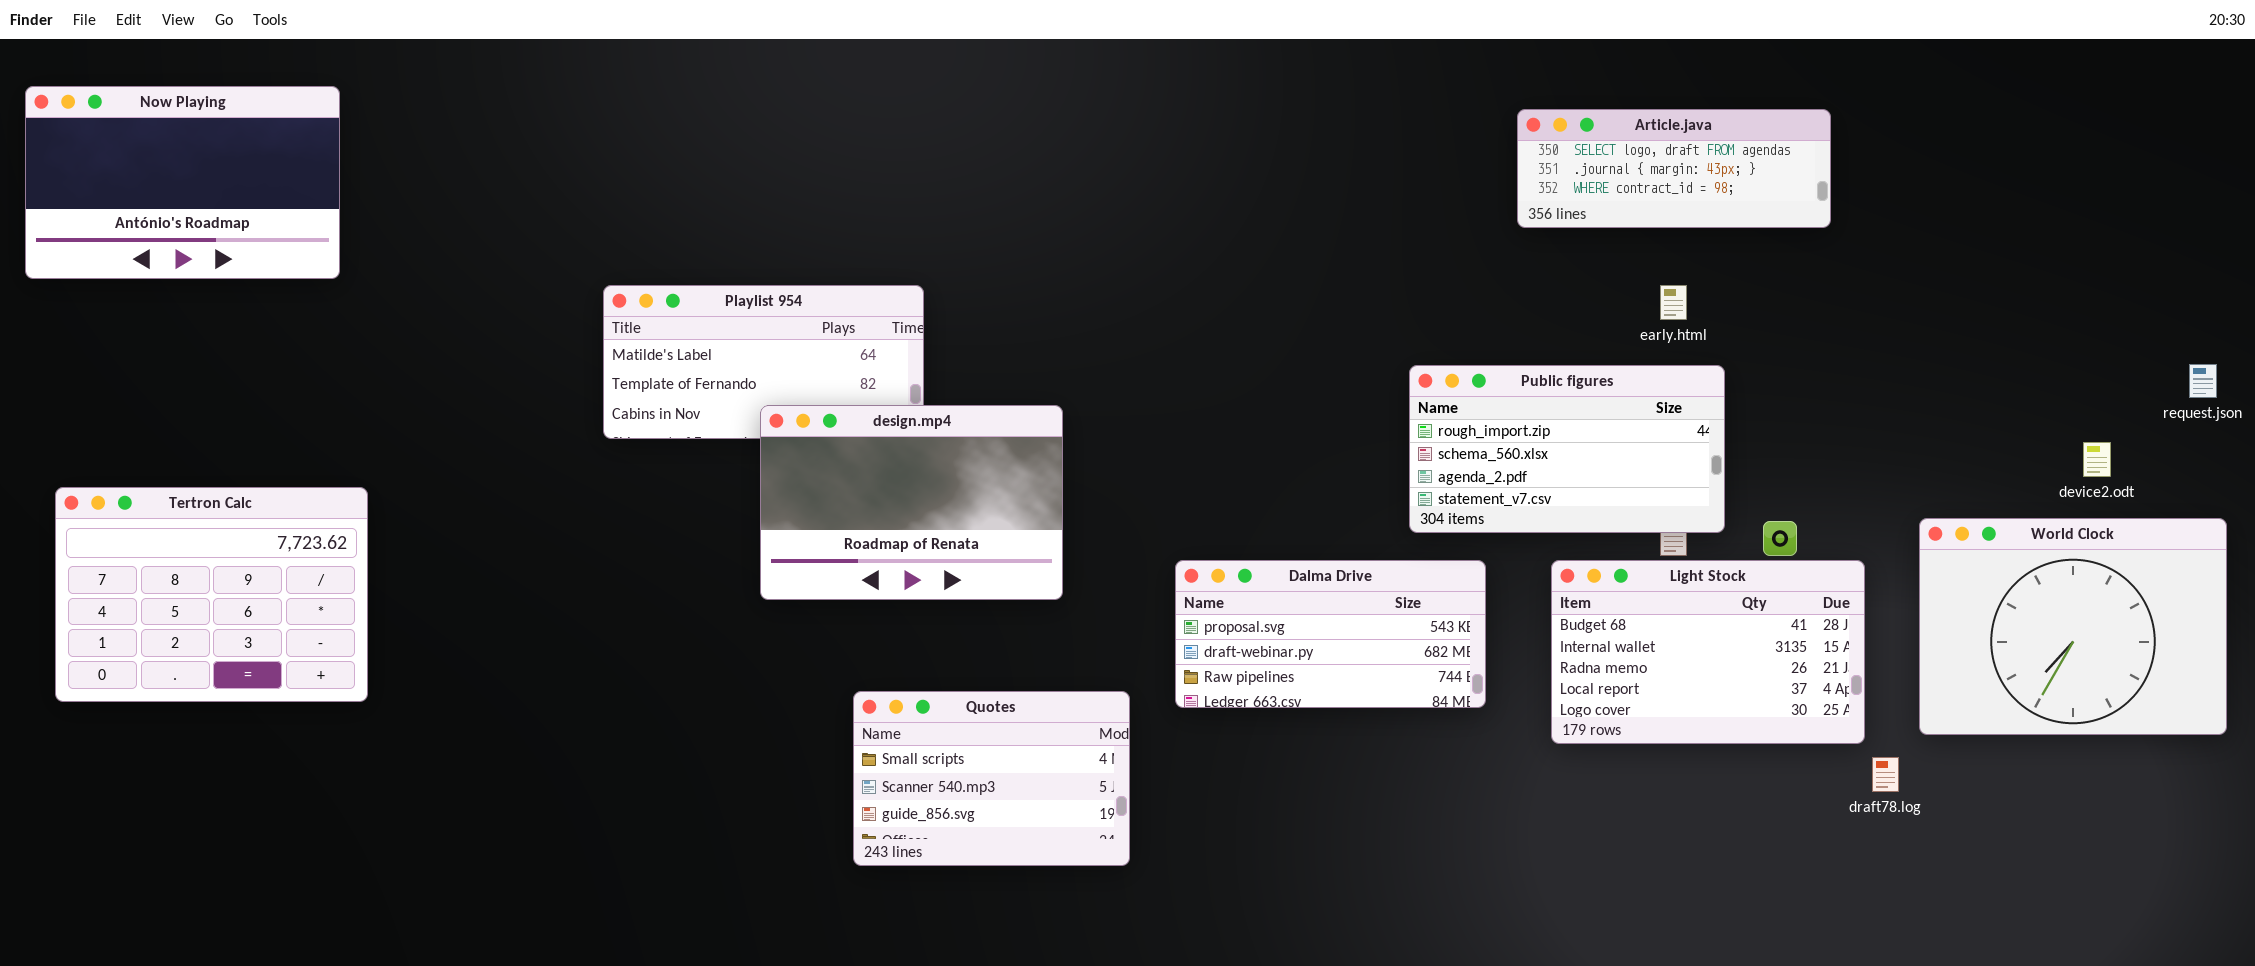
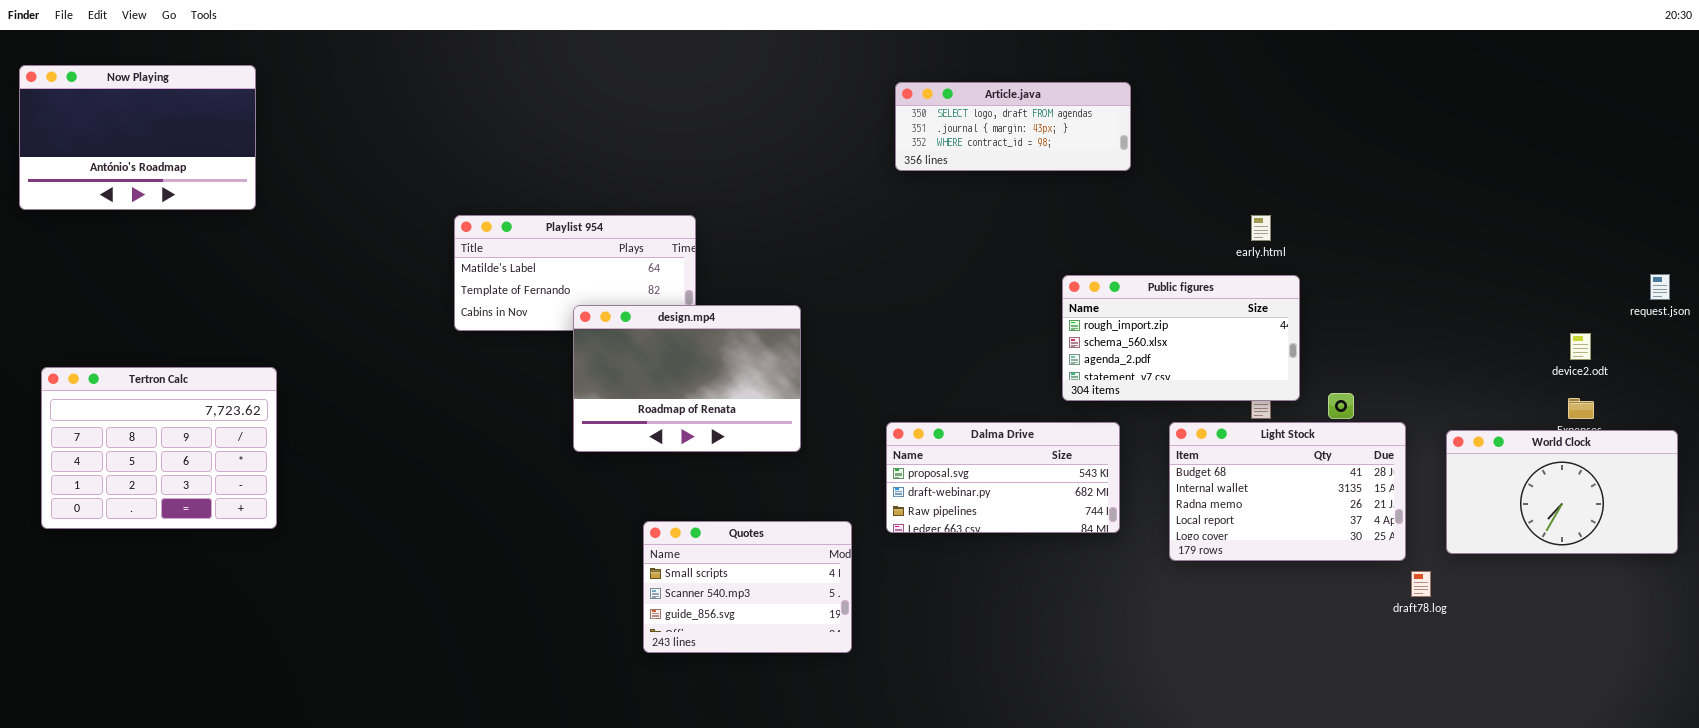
Article.java: [1517,109,1831,228] -> [895,82,1131,171], moved
World Clock: [1919,518,2227,735] -> [1446,430,1678,554], resized

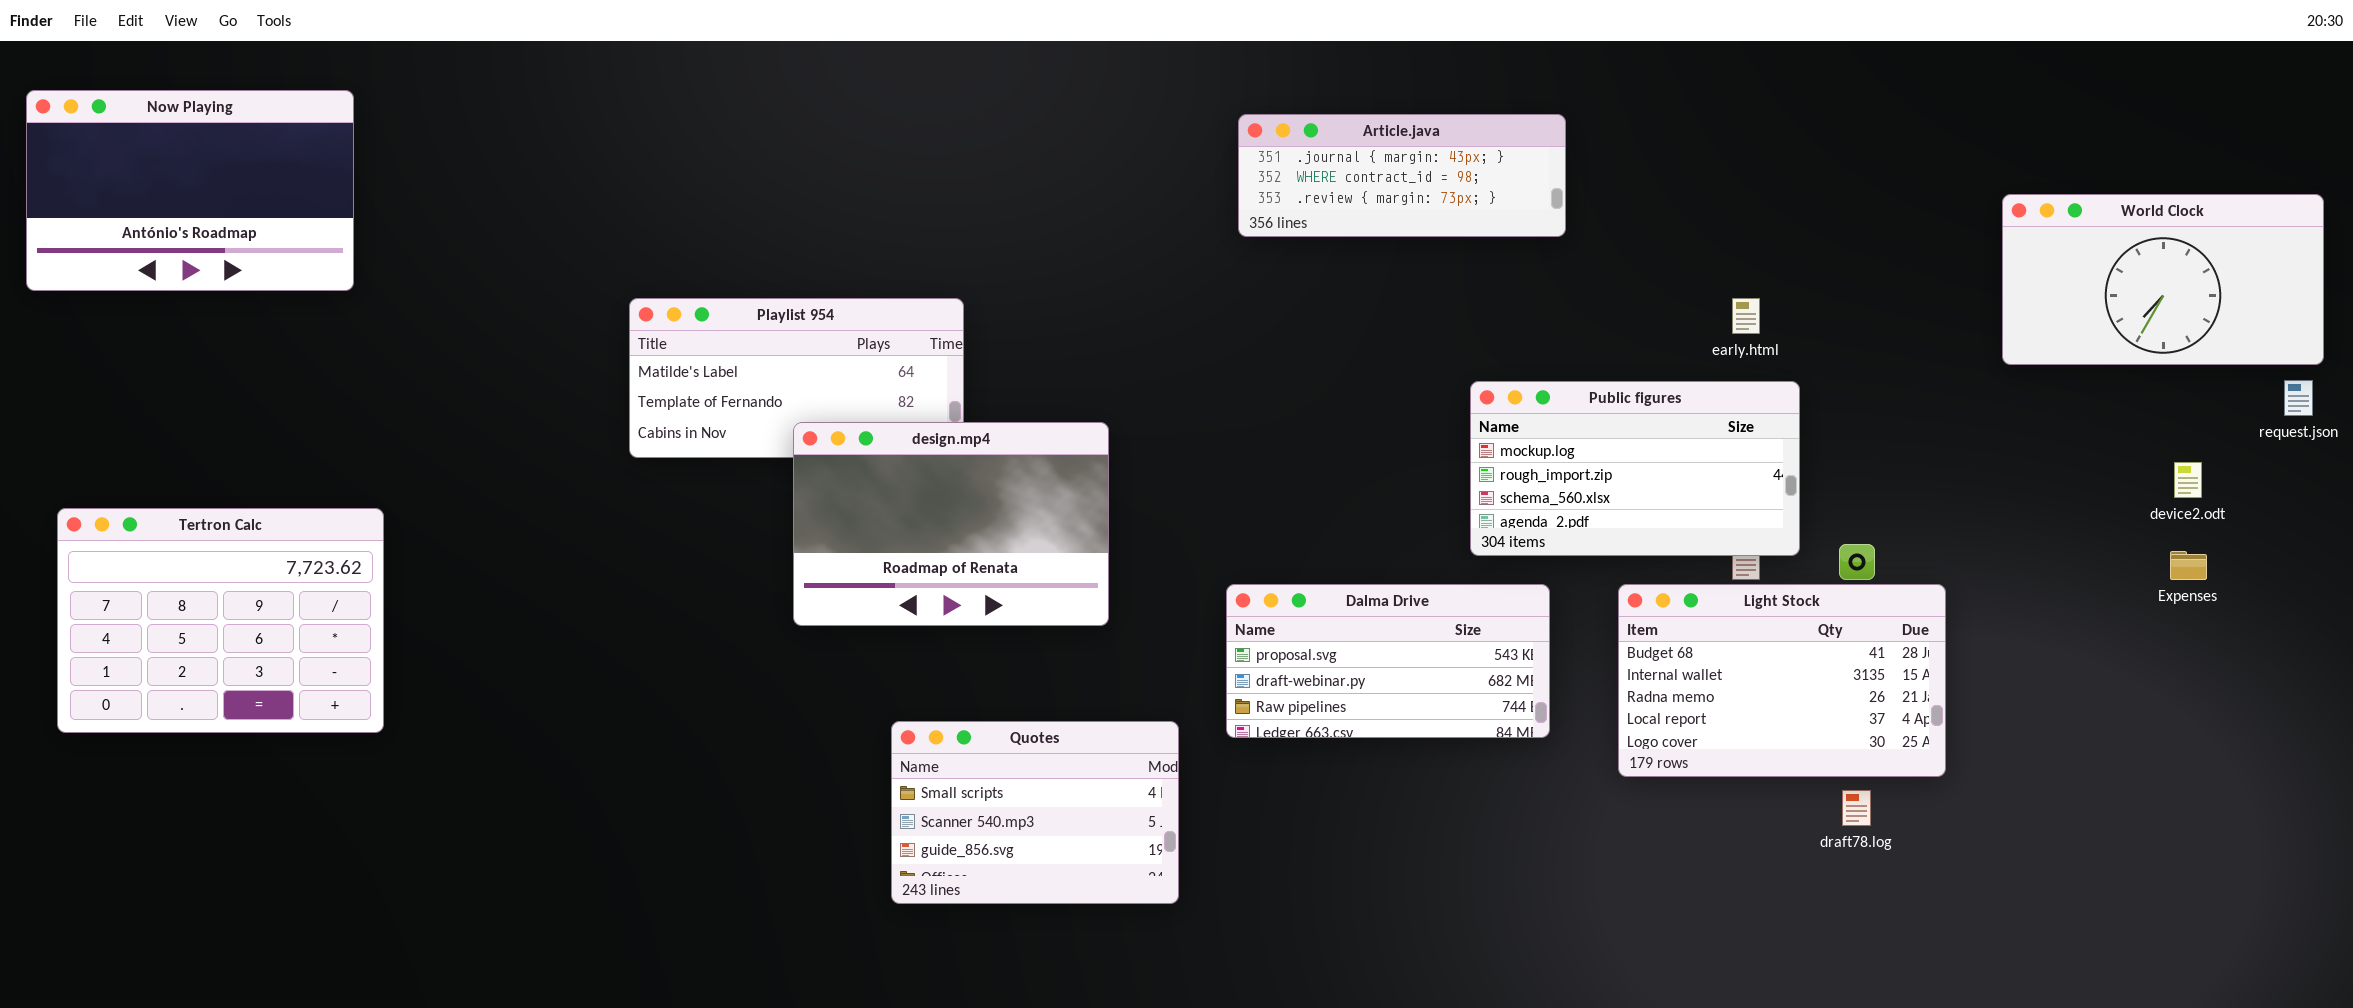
Article.java: [895,82,1131,171] -> [1238,114,1566,237], scrolled down 1 row
Public figures: [1062,275,1300,401] -> [1470,381,1800,556], scrolled up 1 row
World Clock: [1446,430,1678,554] -> [2002,194,2324,365], moved
draft78.log: [1411,571,1431,597] -> [1842,790,1871,826], moved

